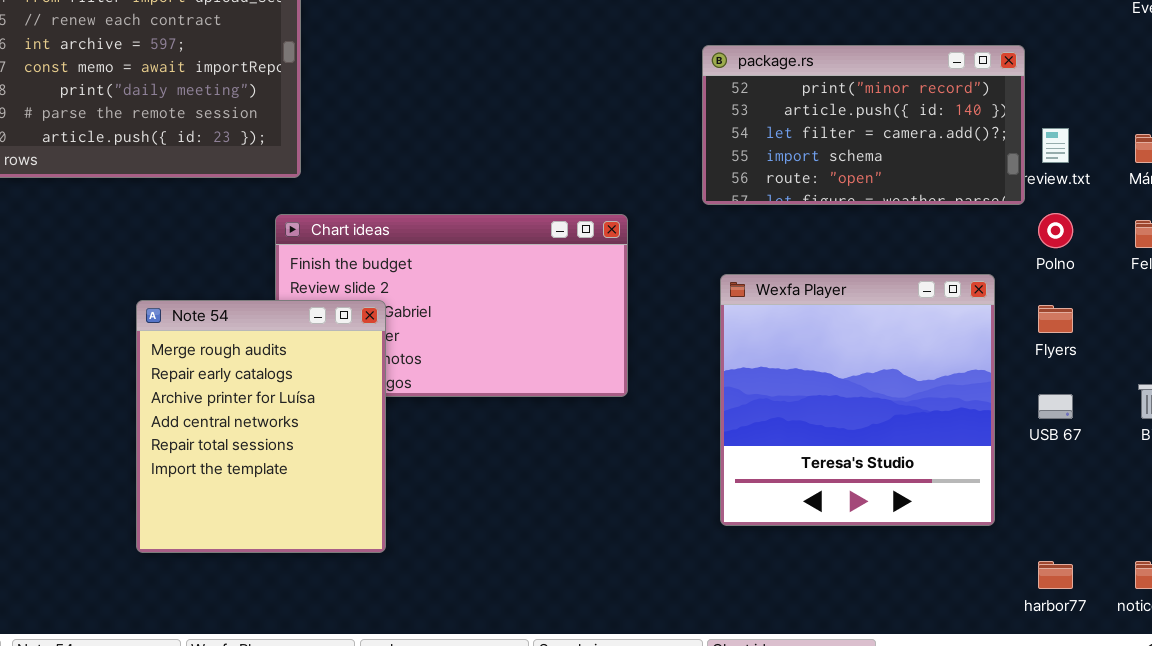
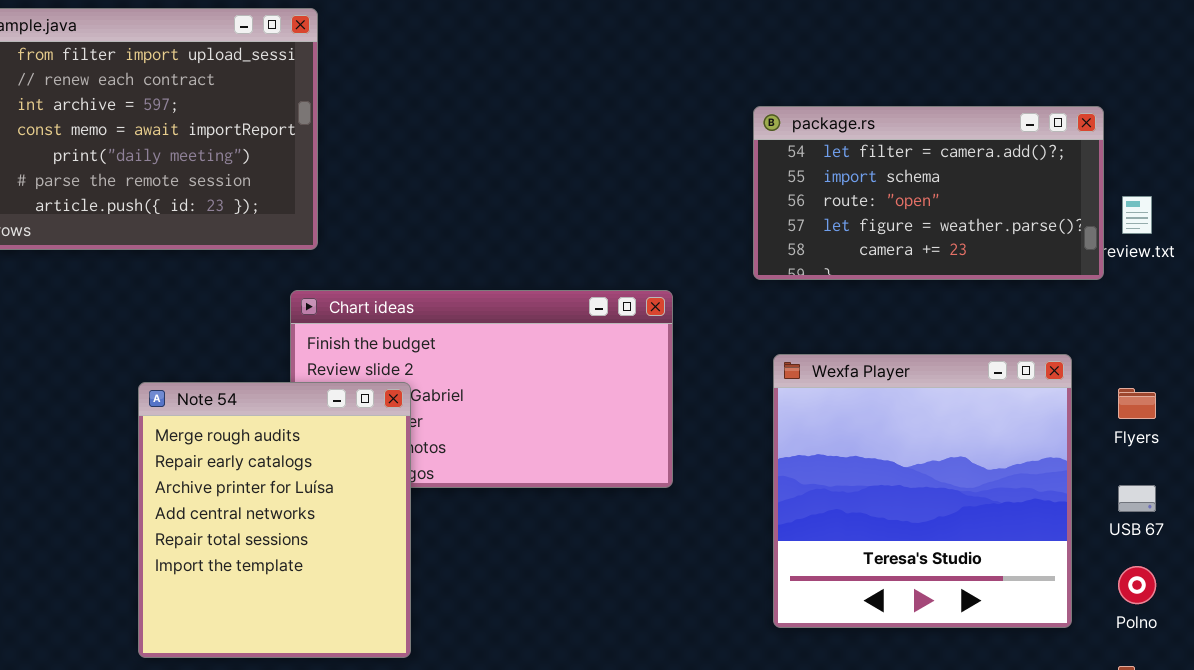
package.rs: [702,45,1025,205] -> [753,106,1104,280], scrolled down 2 rows
Polno: [1038,213,1073,248] -> [1118,566,1156,604], moved

